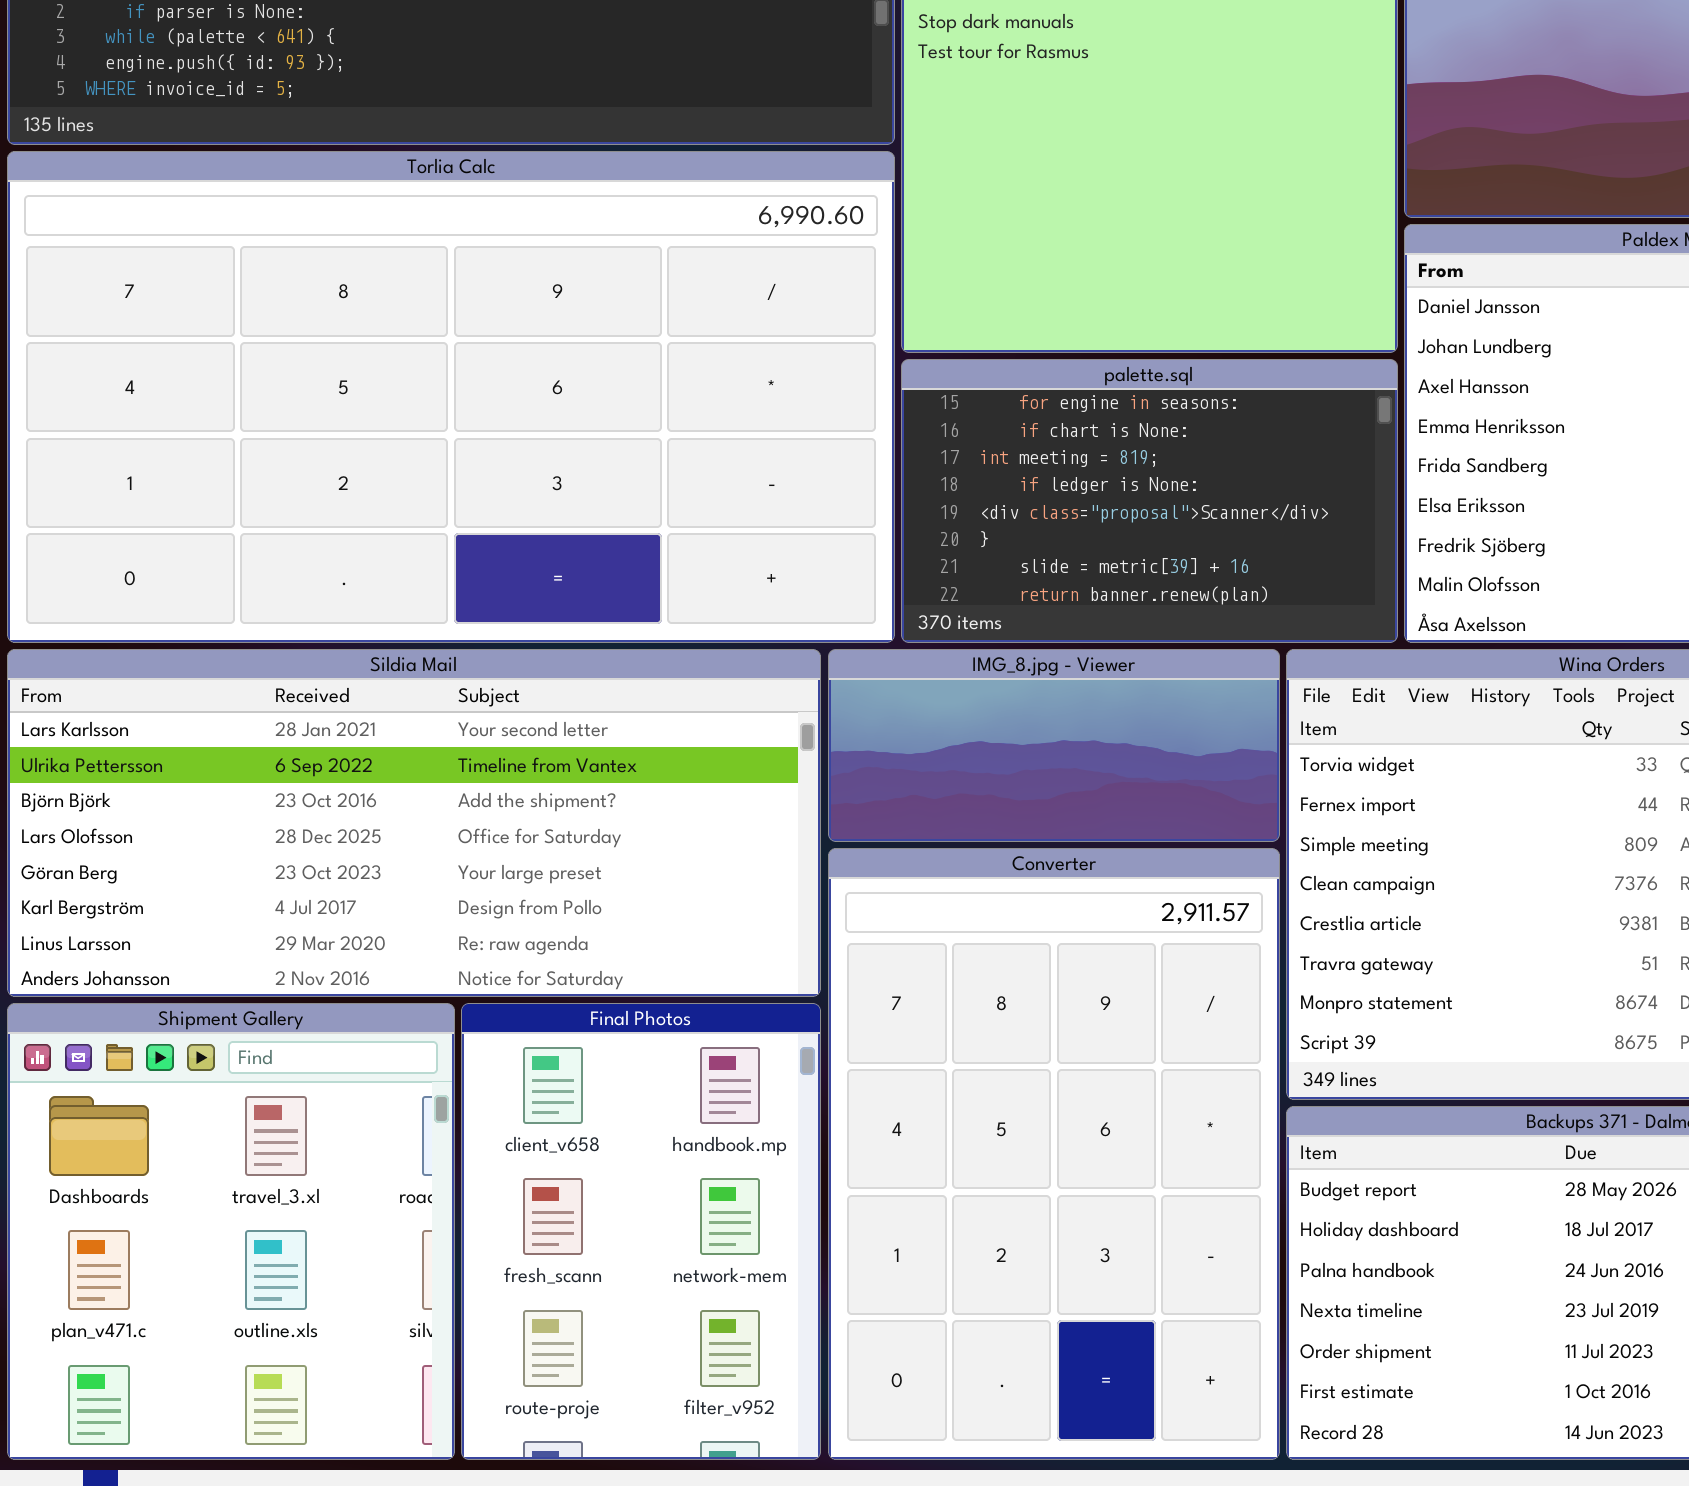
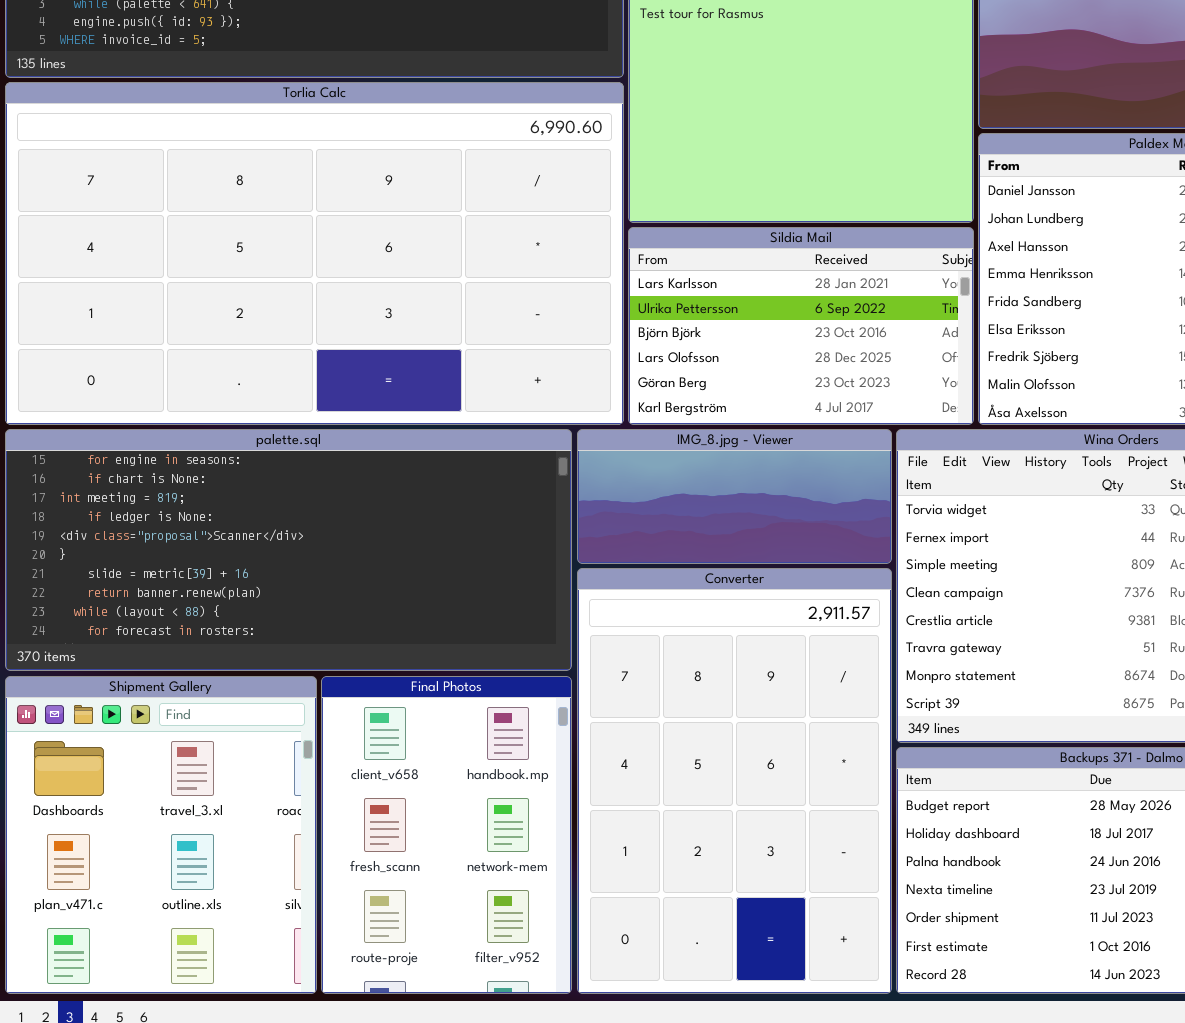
palette.sql: [901,359,1398,643] -> [5,429,572,671], moved, resized
Sildia Mail: [7,649,821,997] -> [628,227,974,425], moved, resized

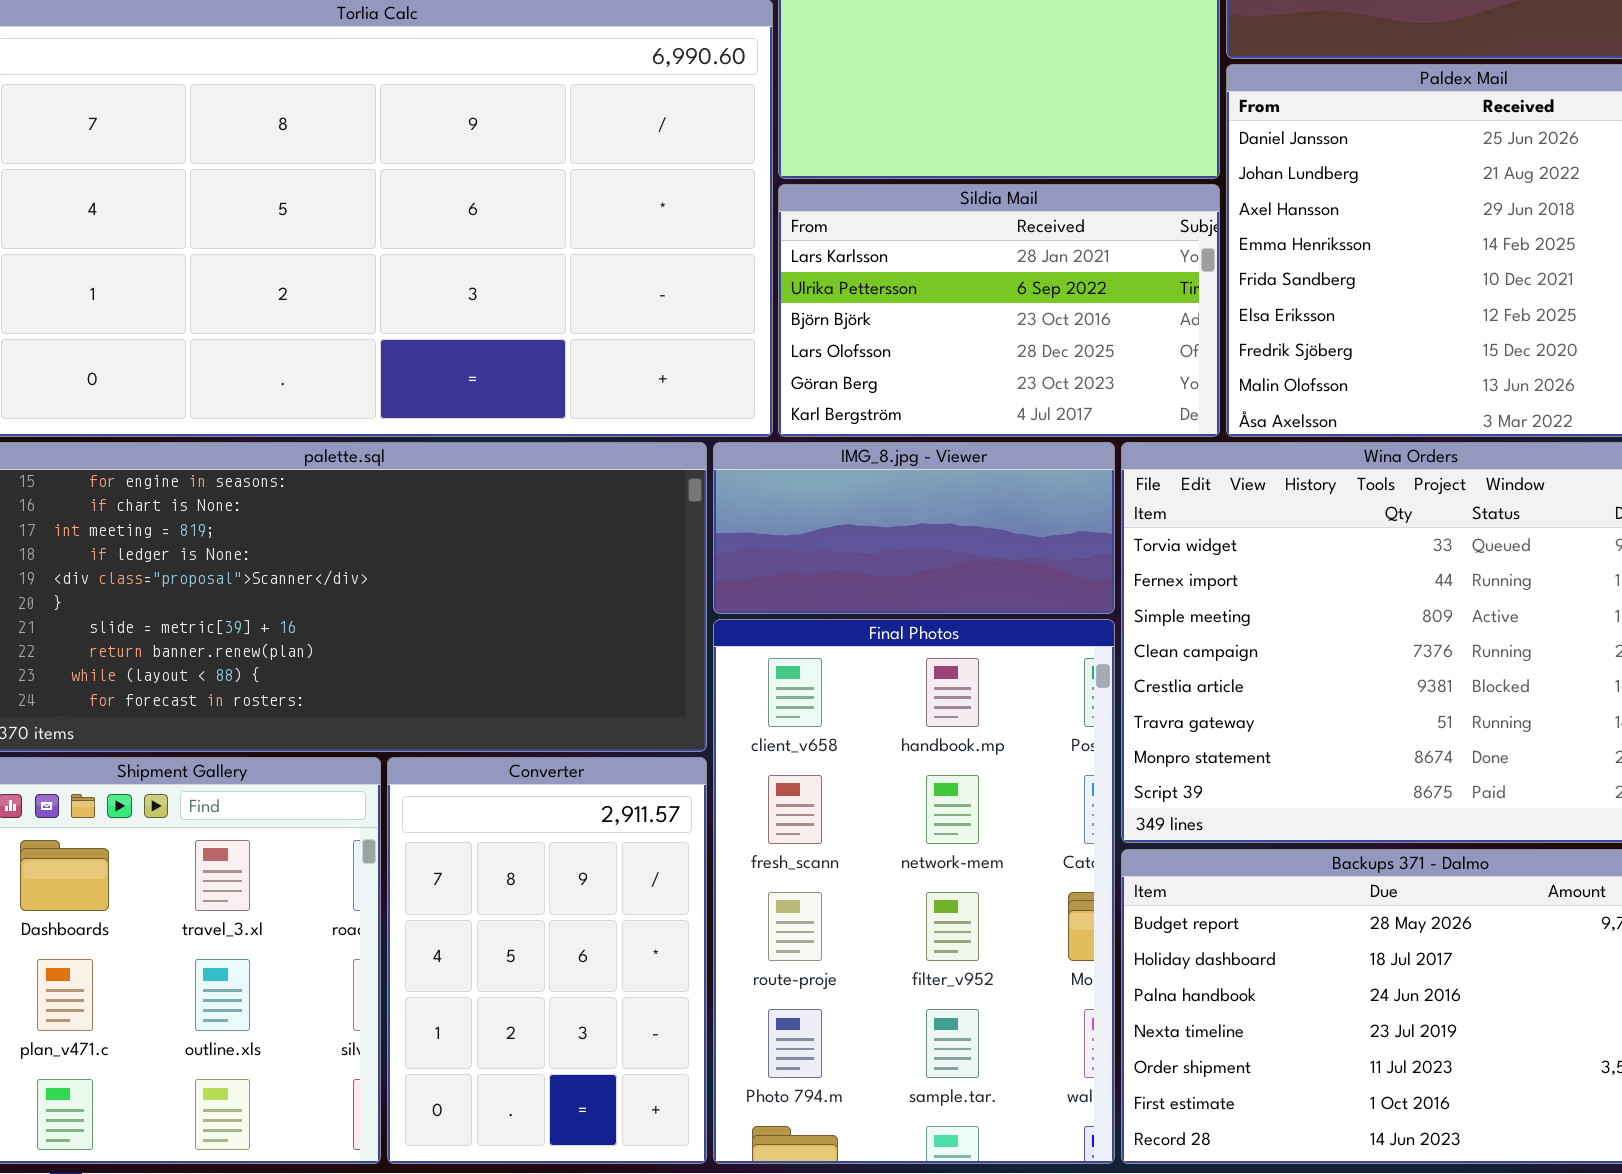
Converter: [577,568,892,994] -> [387,757,707,1164], moved, resized
Final Photos: [321,676,572,994] -> [713,619,1115,1164], moved, resized

